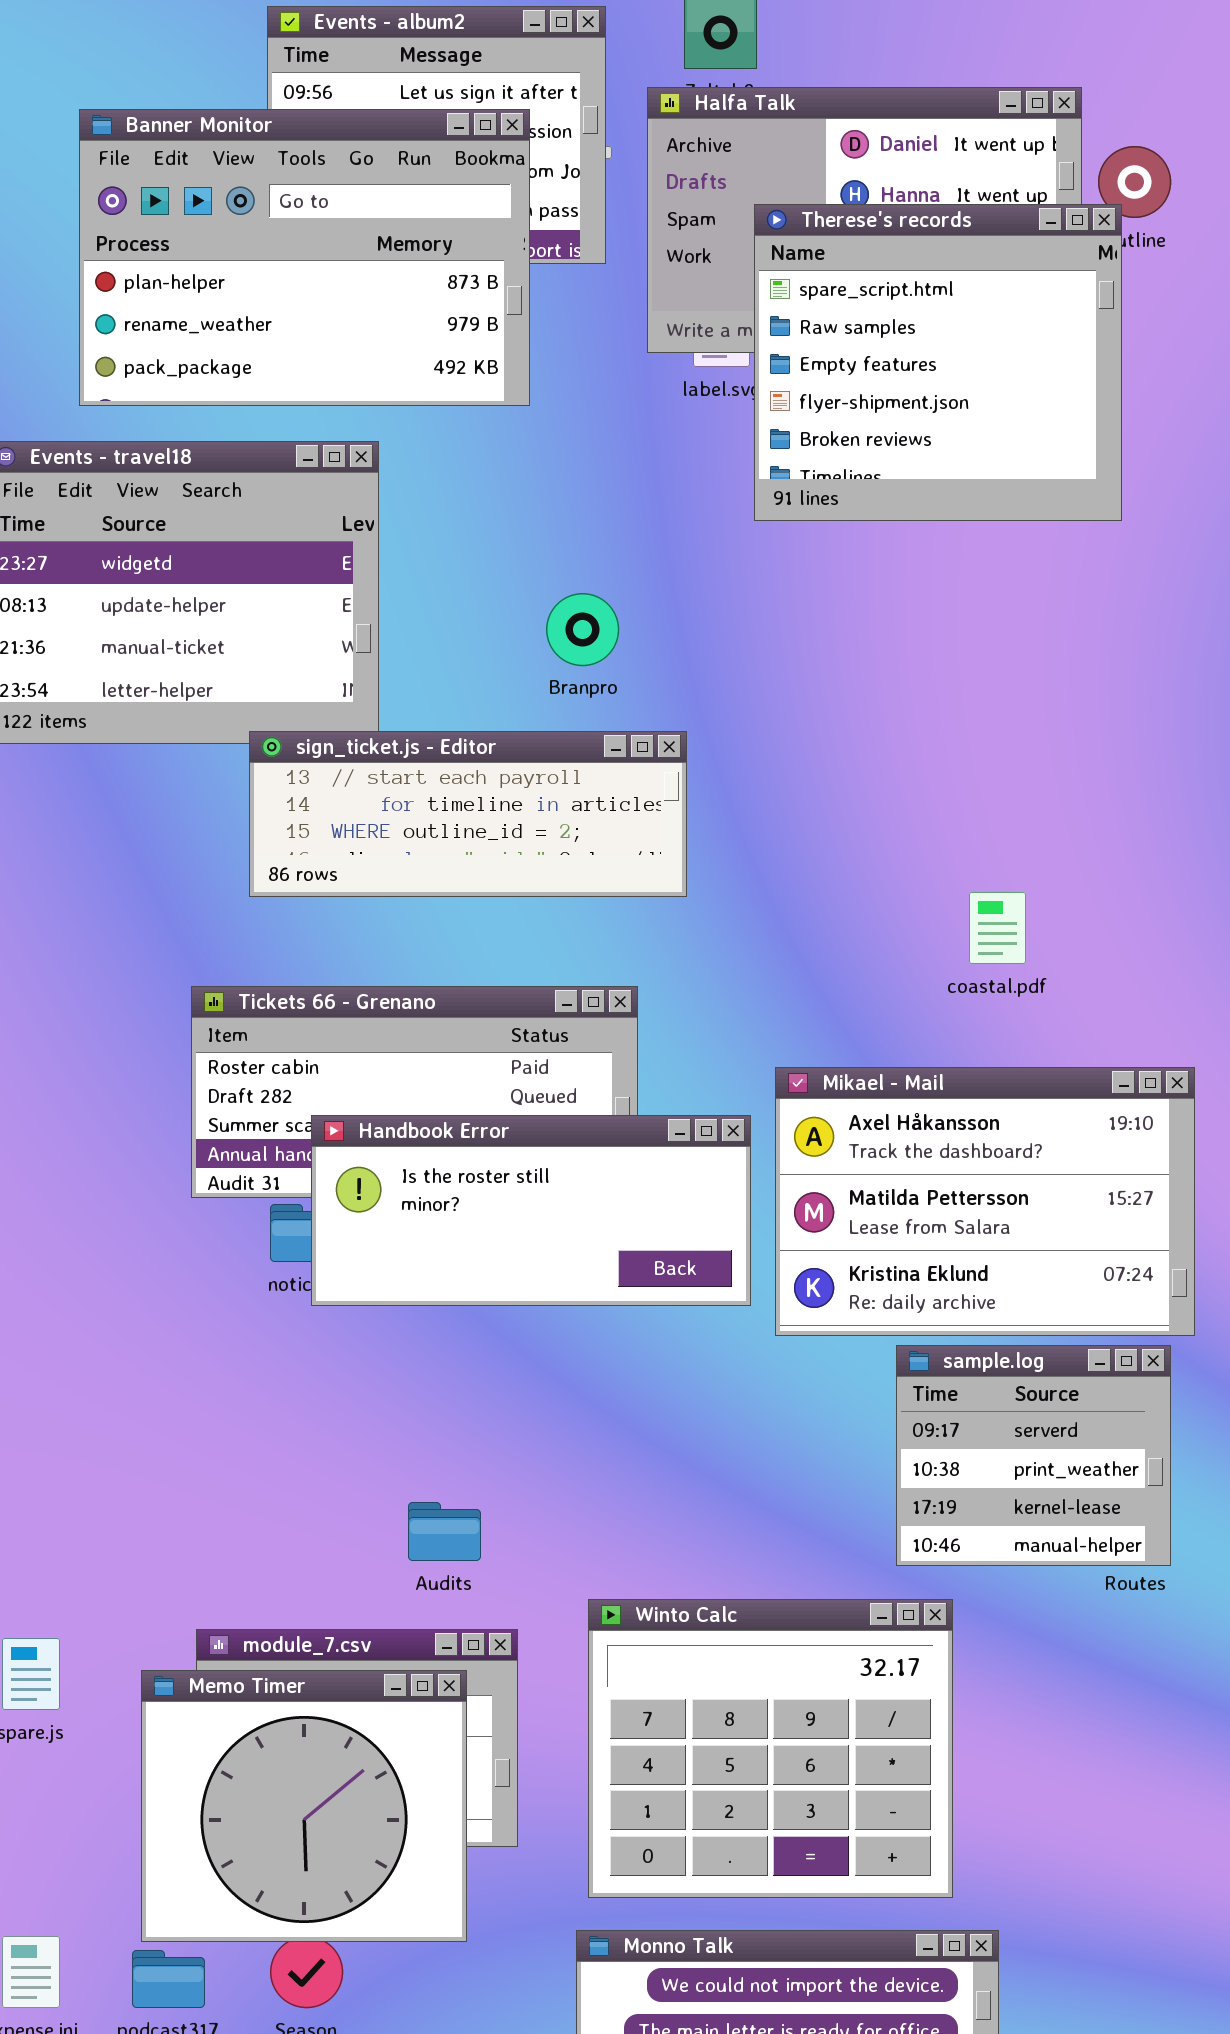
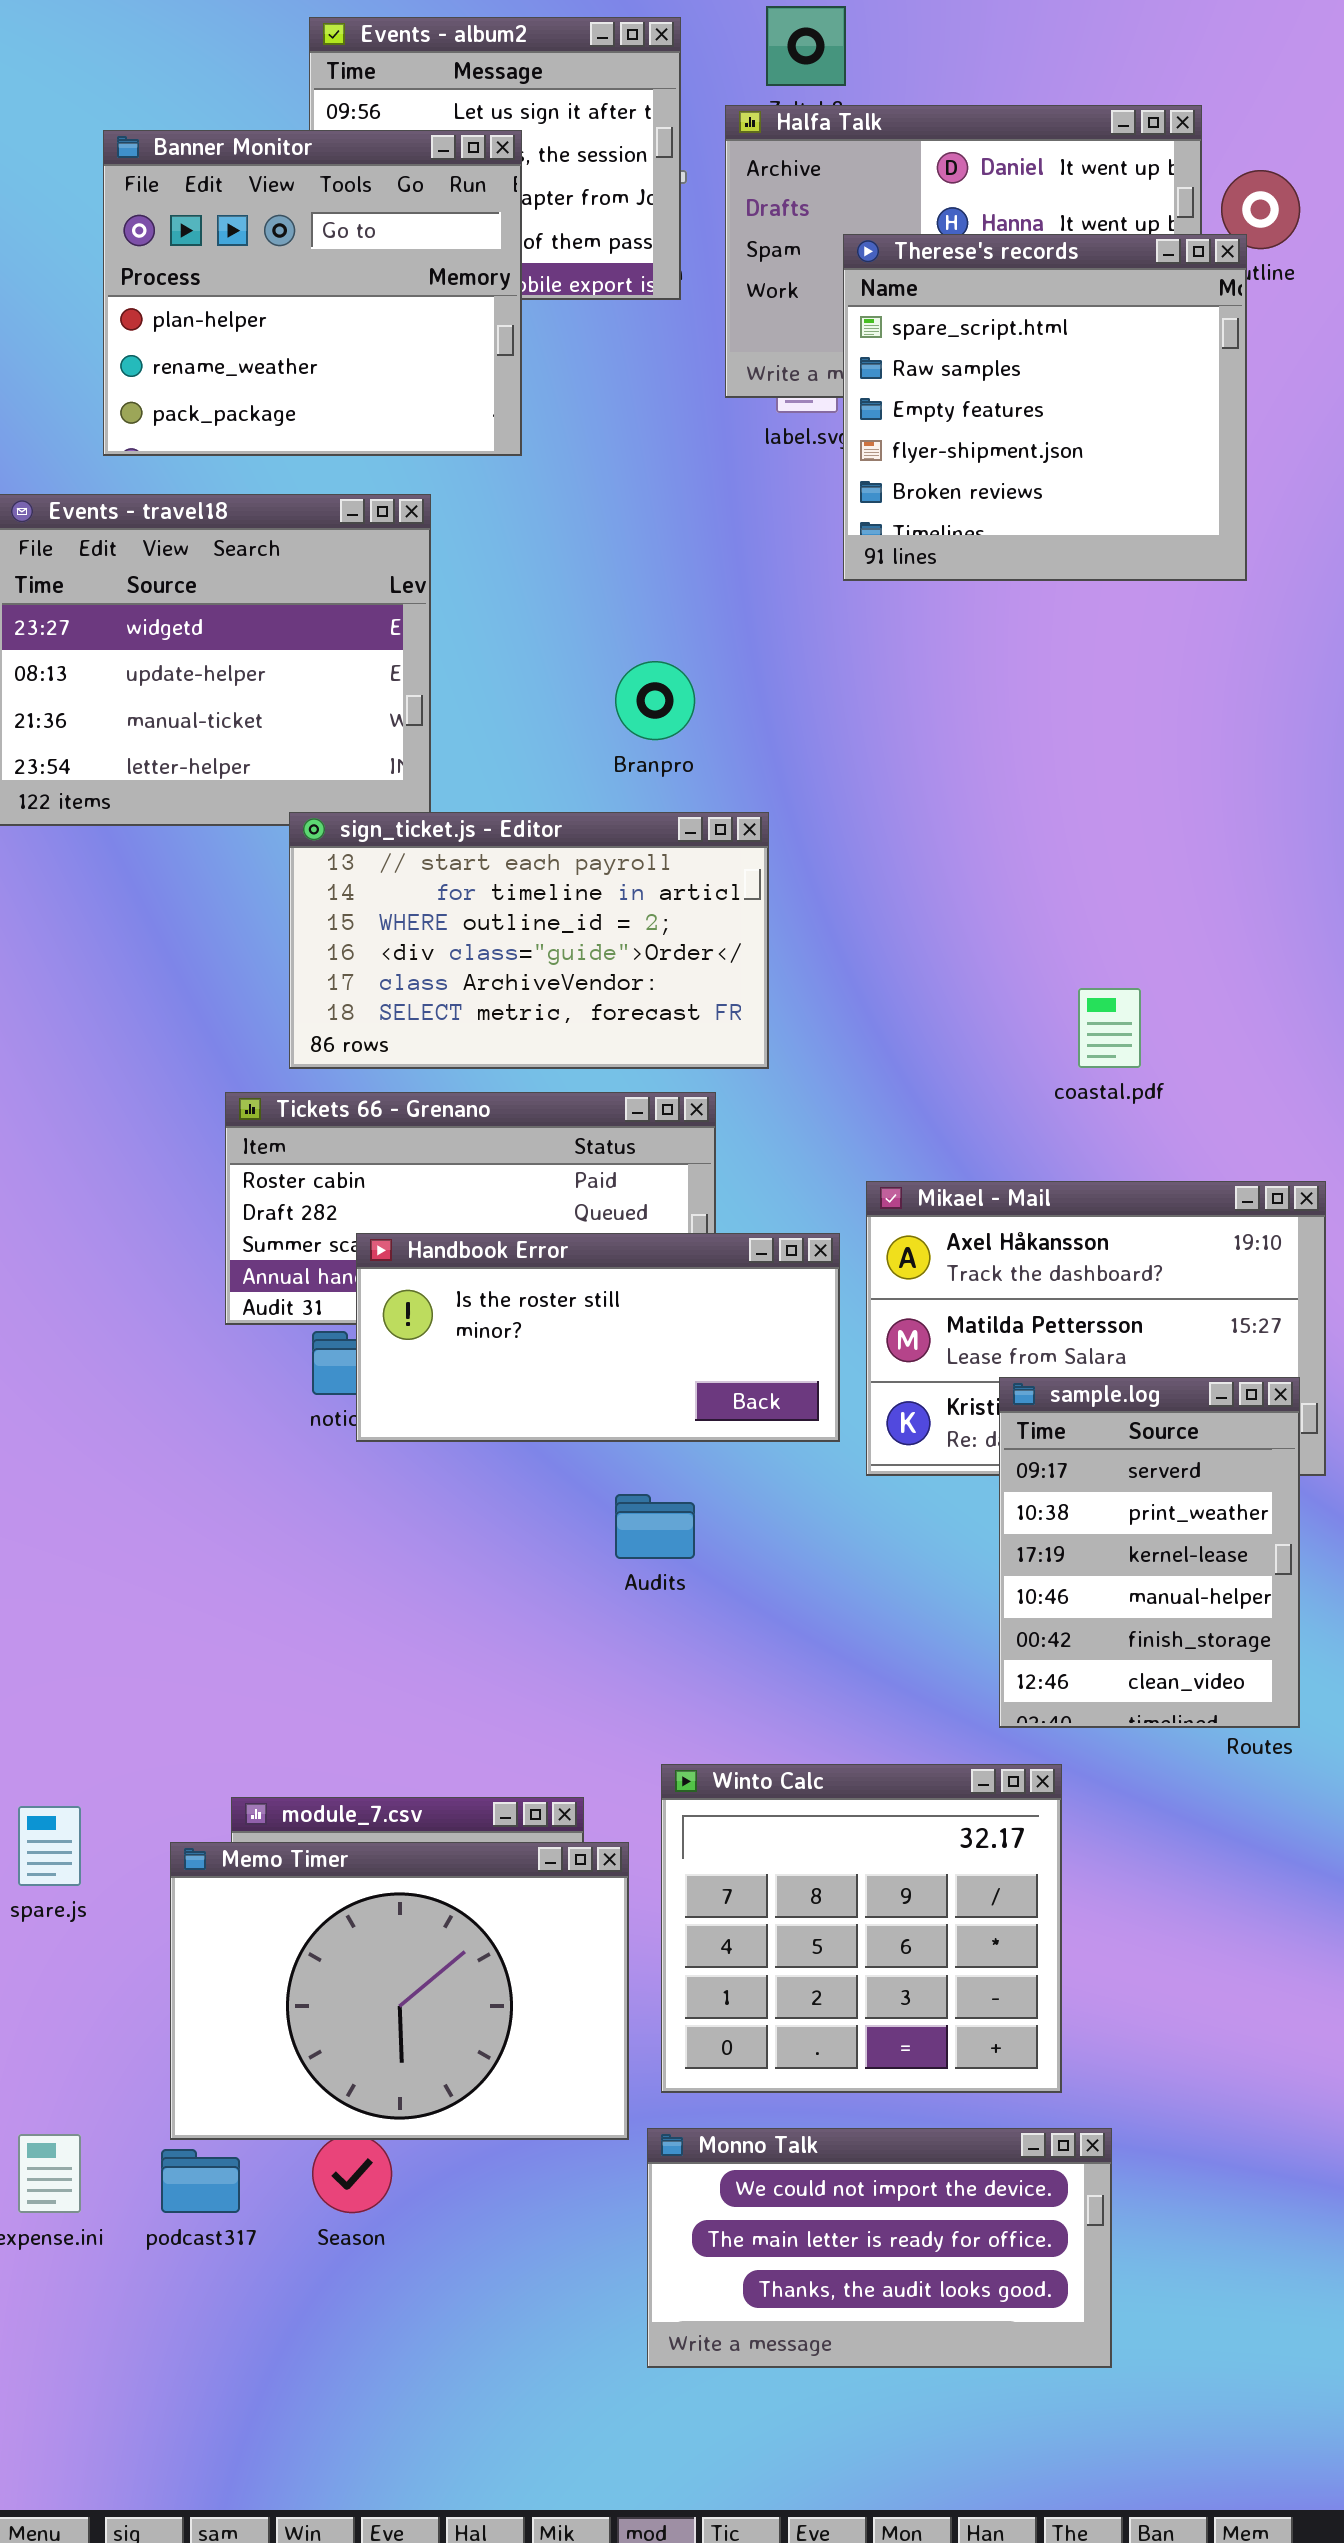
Banner Monitor: [79,109,530,406] -> [103,130,522,456], resized
sign_ticket.js - Editor: [249,731,687,897] -> [289,812,769,1069], resized
sample.log: [896,1345,1171,1566] -> [999,1377,1300,1728], resized
Audits: [408,1502,481,1561] -> [615,1494,695,1559], moved
Memo Timer: [141,1670,467,1942] -> [170,1842,629,2140], resized

